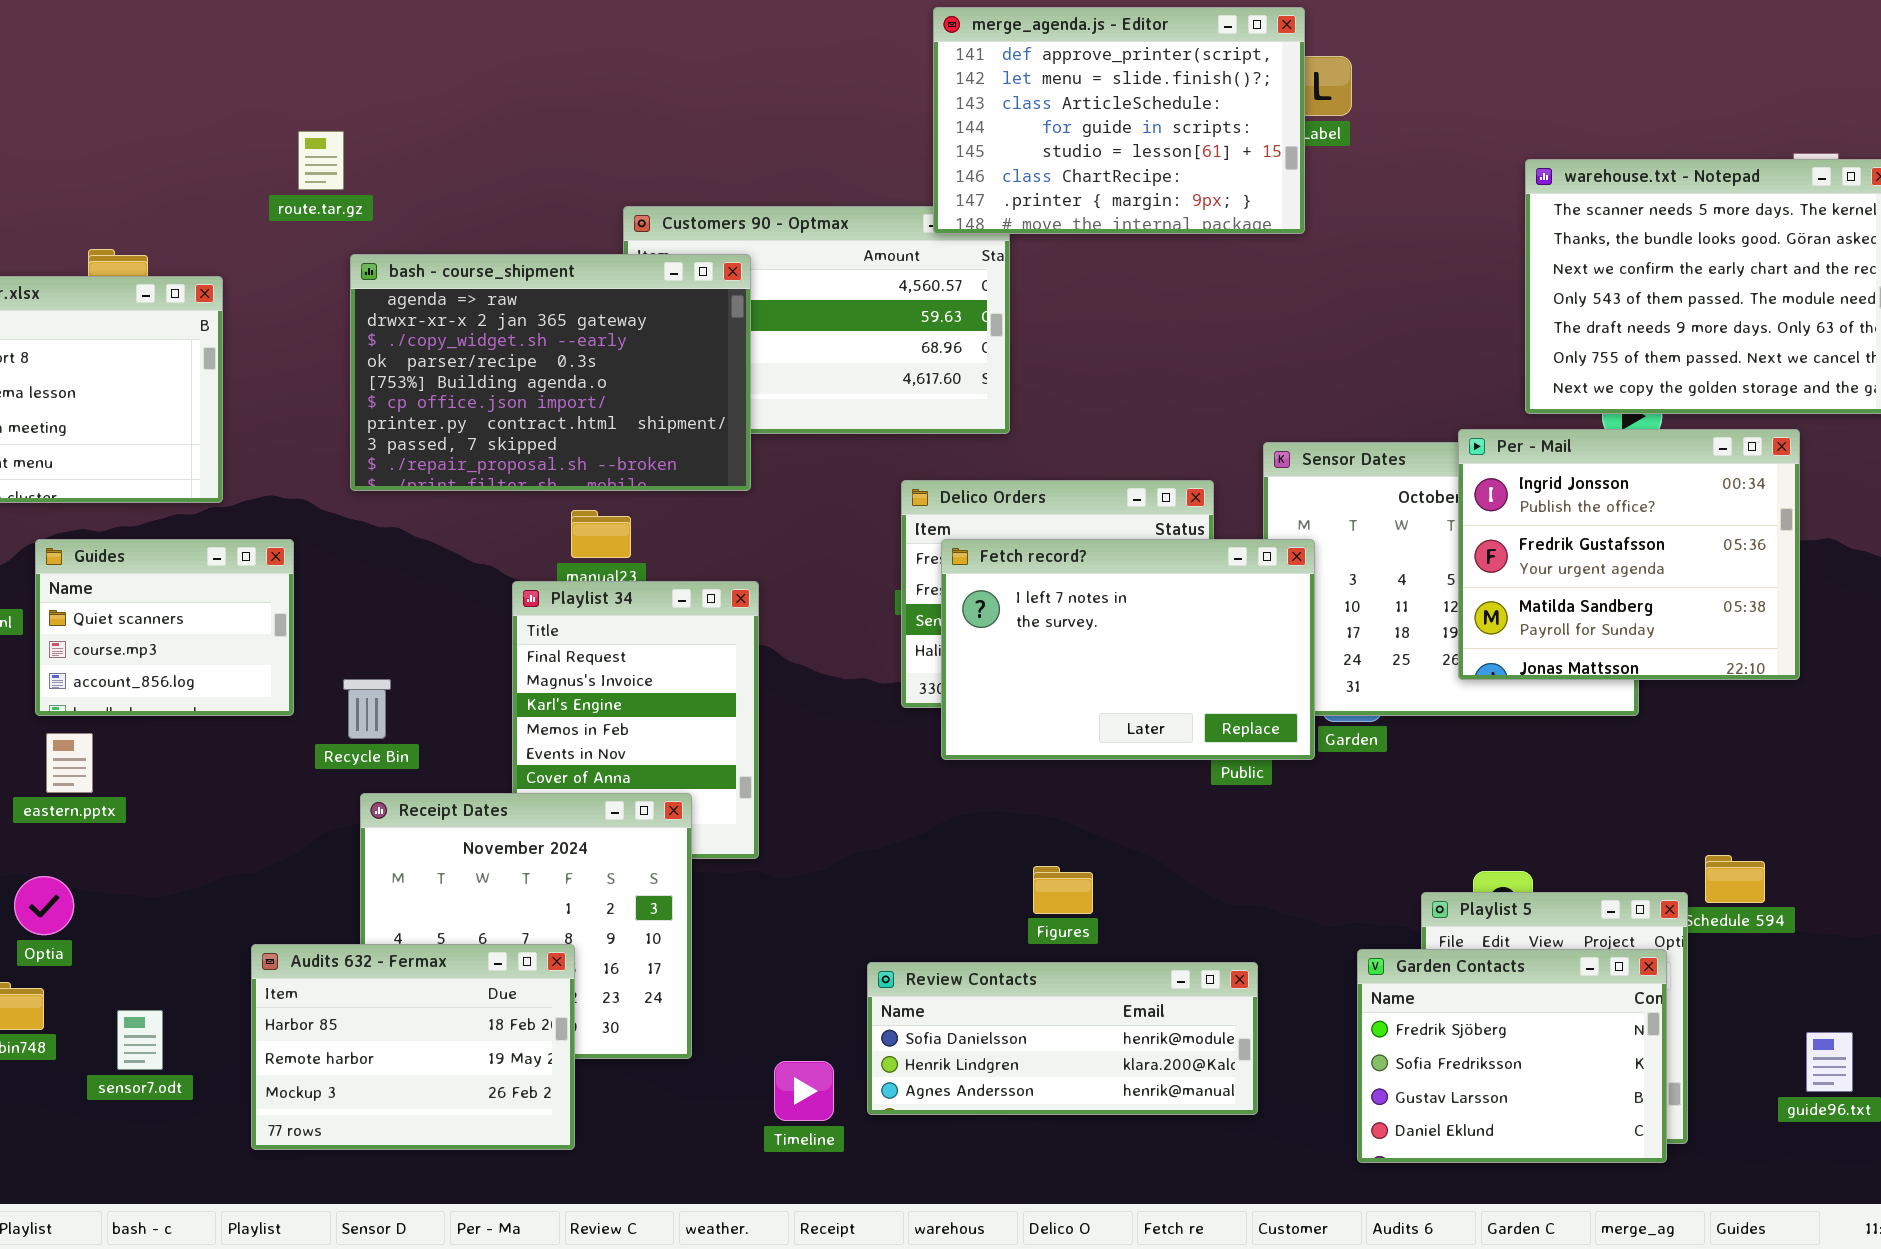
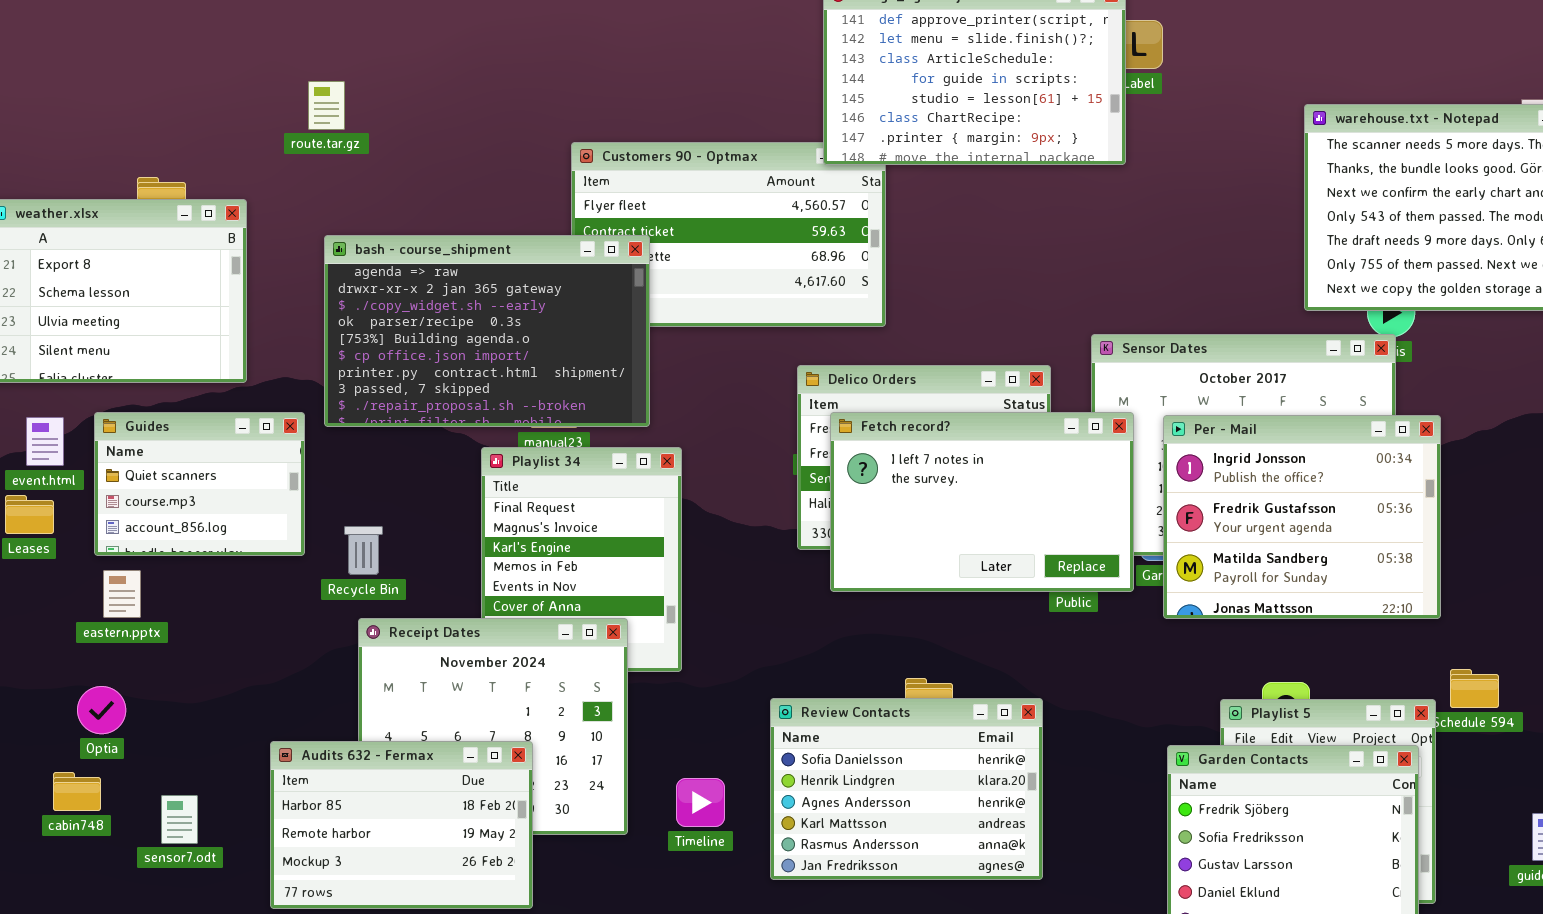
bash - course_shipment: [350,254,751,491] -> [324,235,650,427], moved
Per - Mail: [1458,429,1800,680] -> [1163,415,1441,619], moved
Review Contacts: [867,962,1258,1115] -> [770,698,1043,880], resized
Timeline: [774,1061,834,1121] -> [676,778,725,827], moved

